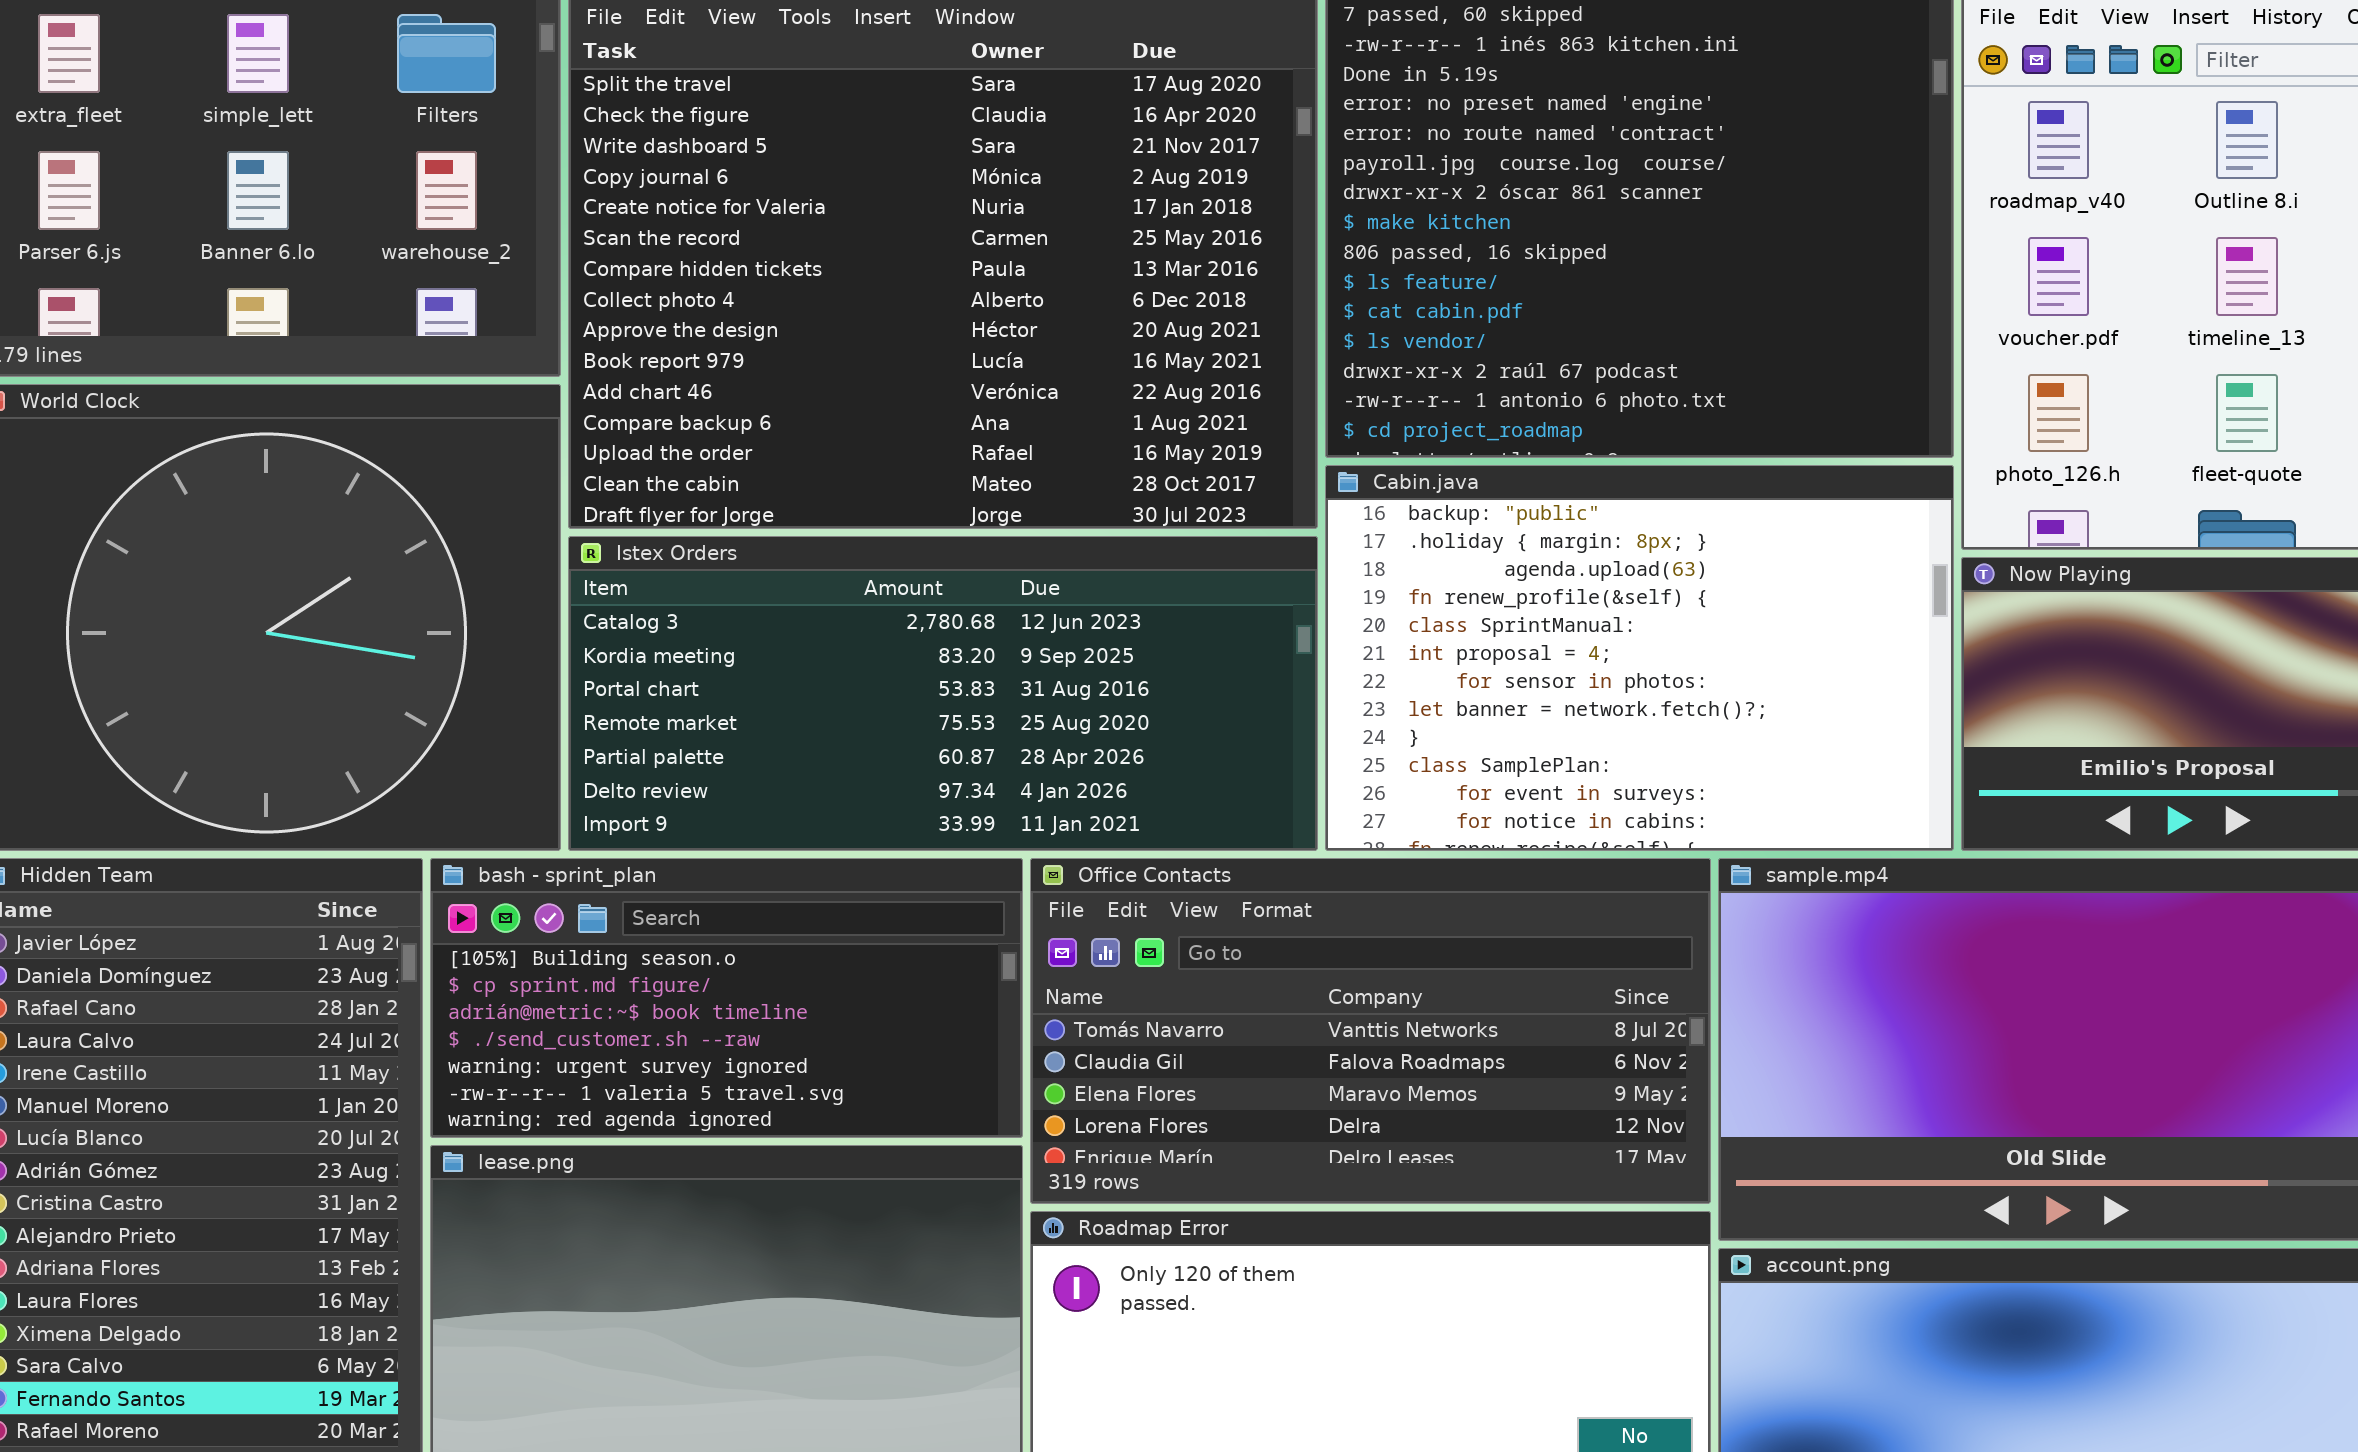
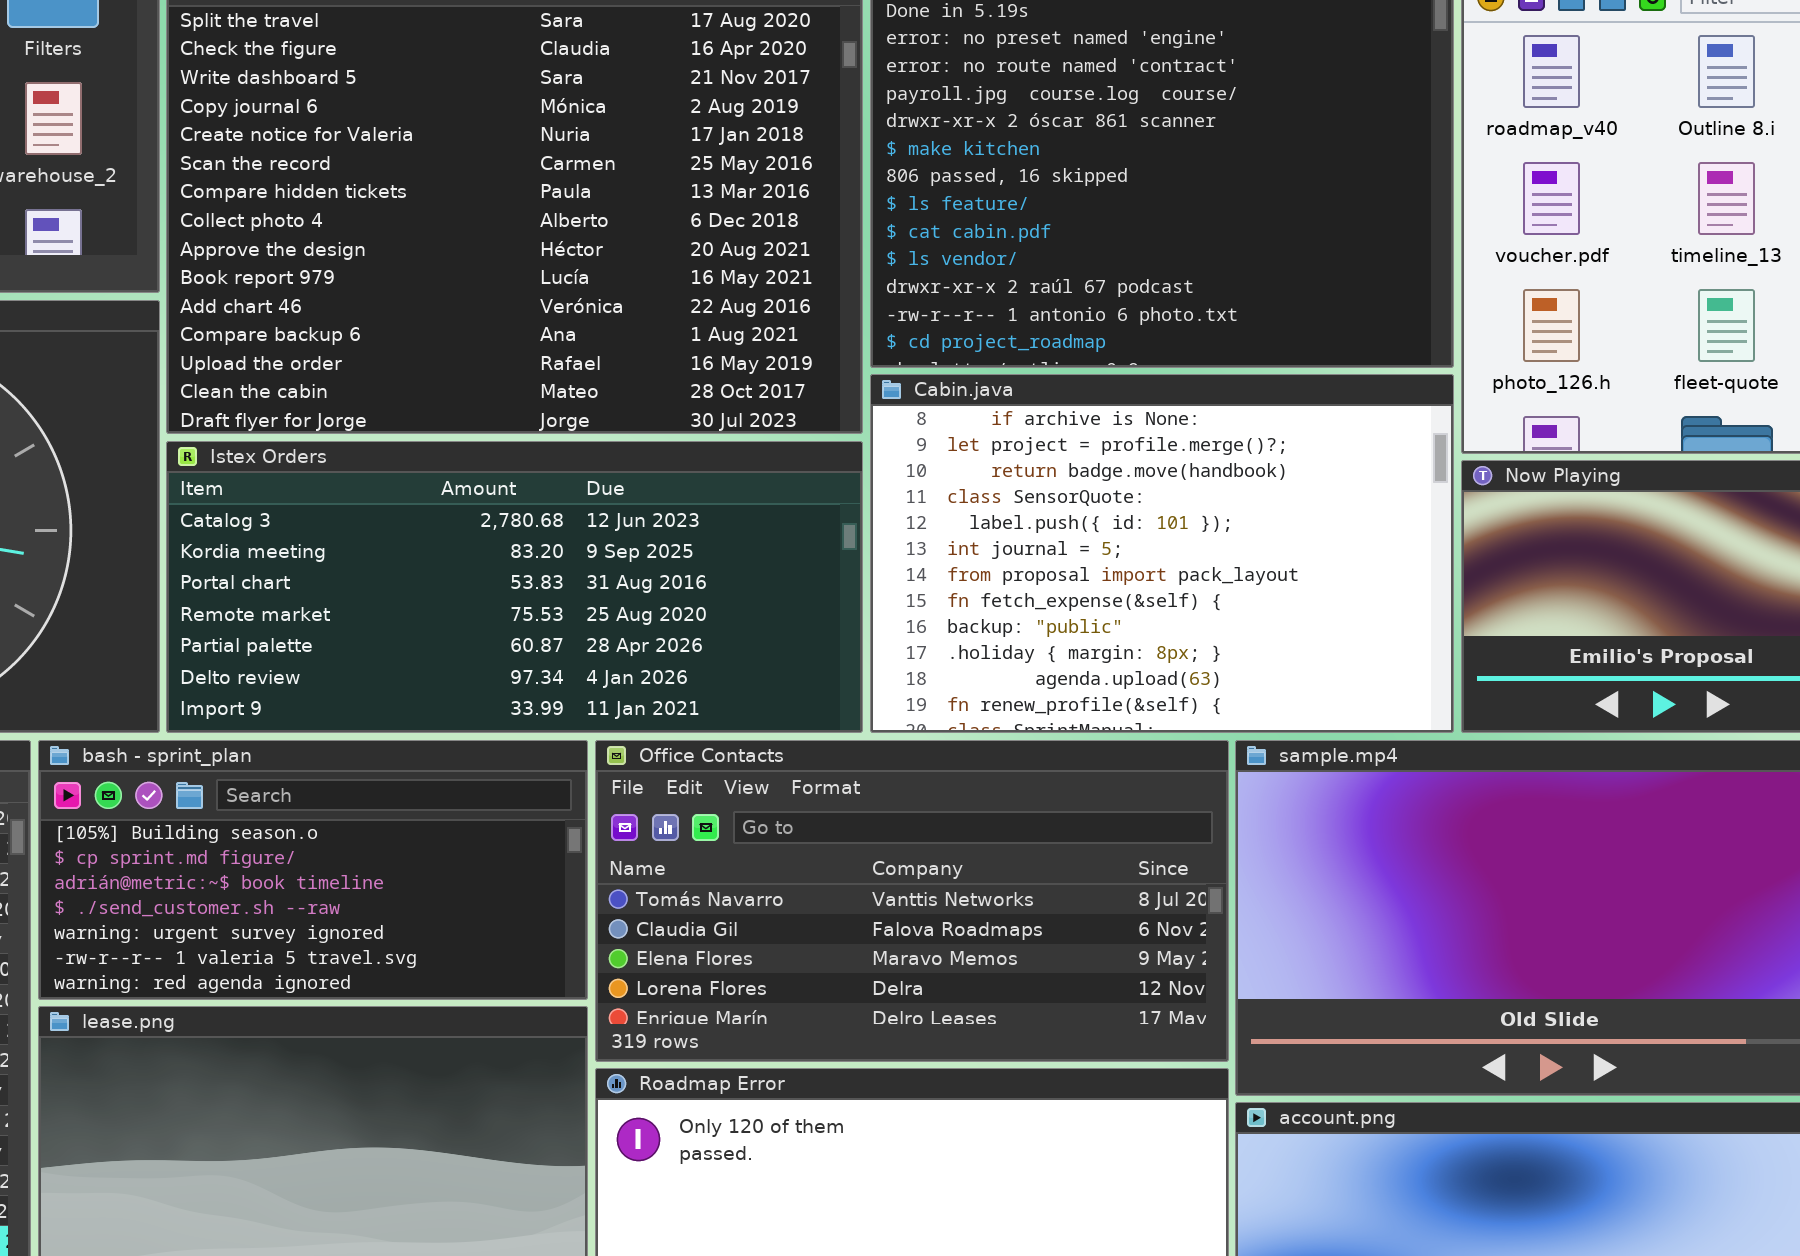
Cabin.java: [1325,465,1954,851] -> [870,374,1454,733], scrolled up 8 rows

